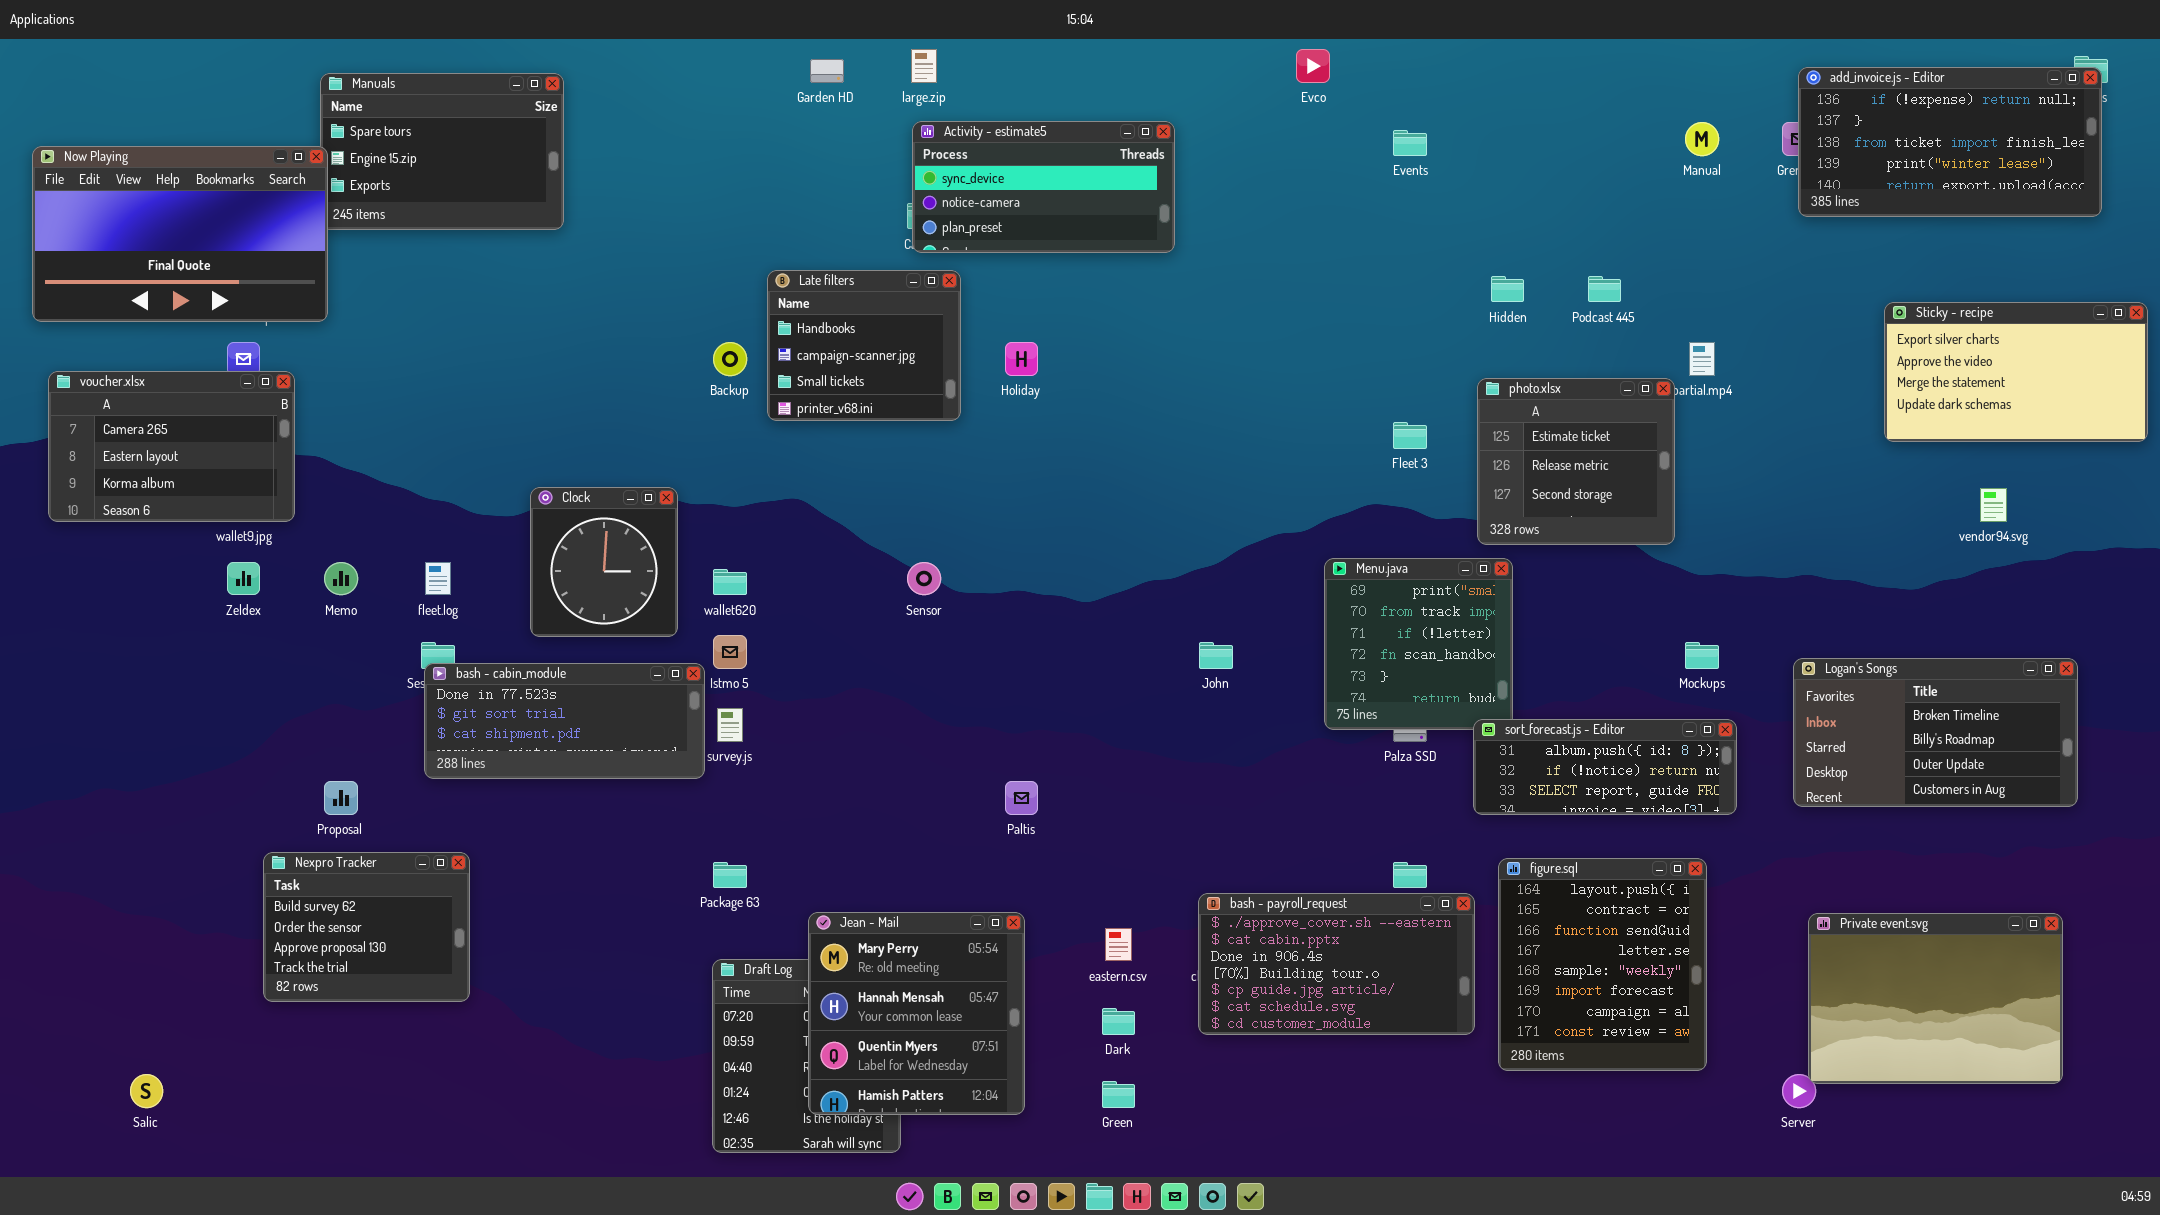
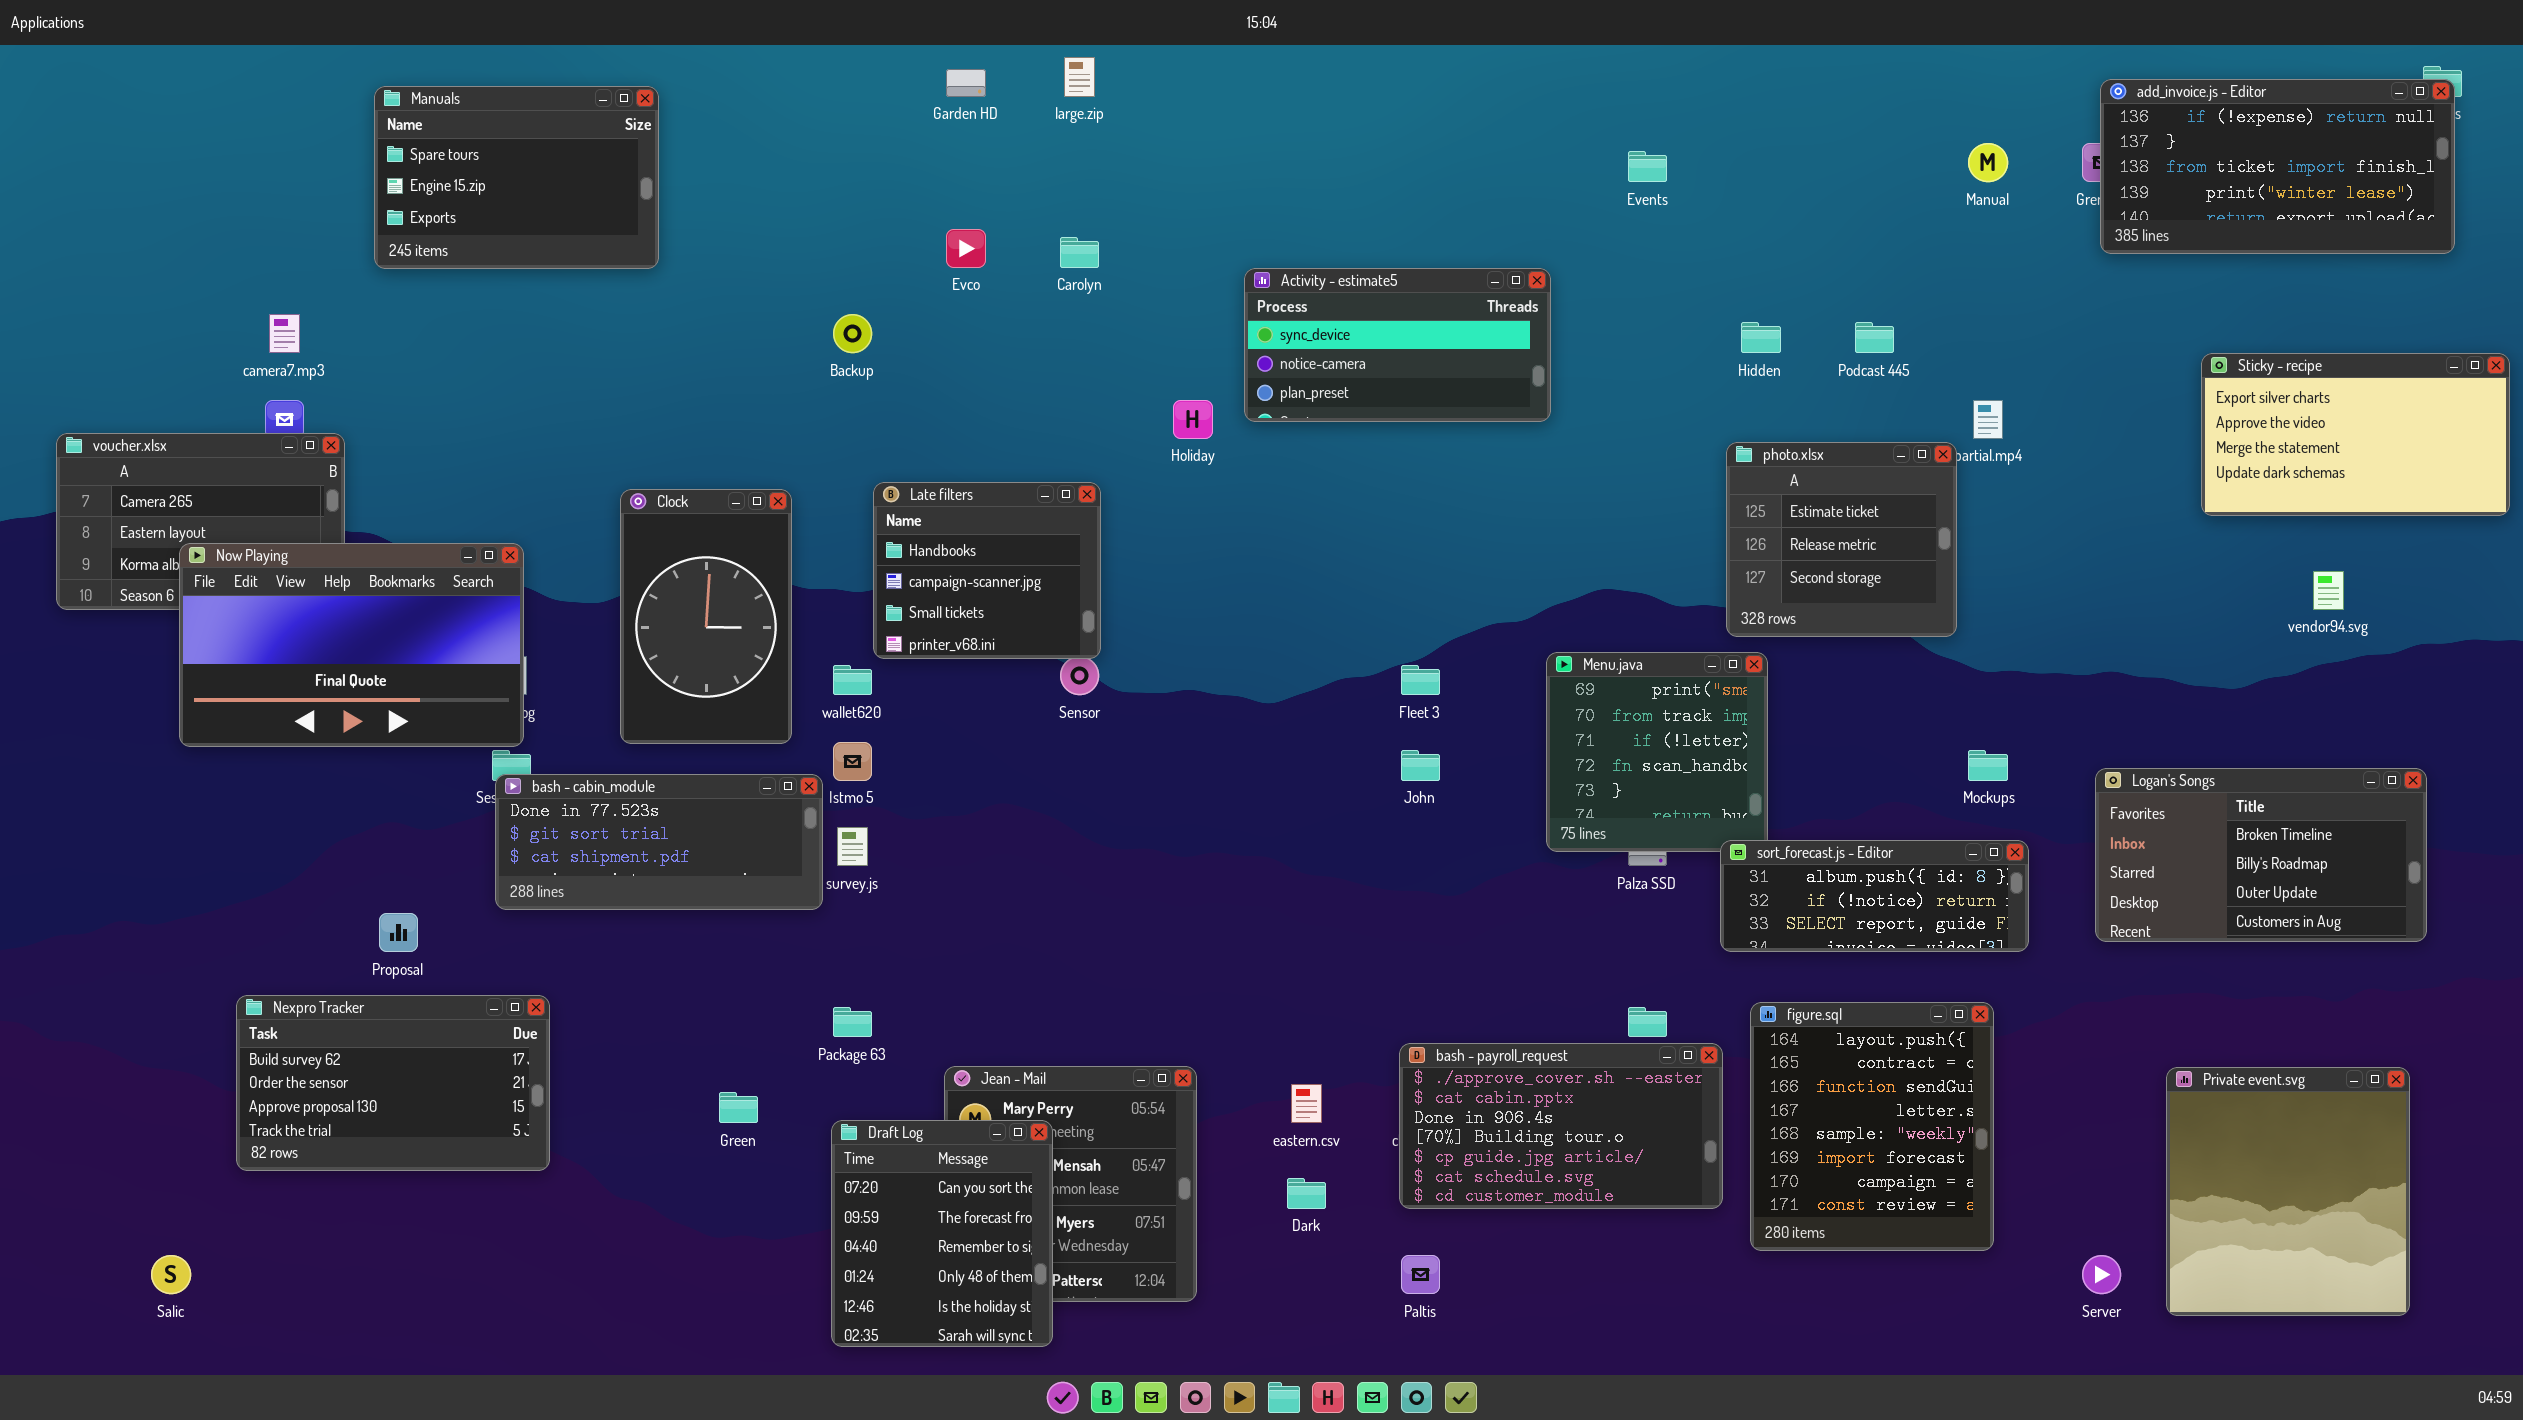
Evco: [1296,49,1330,83] -> [946,229,986,268], moved
Activity - estimate5: [912,121,1175,253] -> [1244,268,1551,422], moved
Now Playing: [32,146,328,322] -> [179,543,524,747], moved
Late filters: [767,270,961,421] -> [873,482,1101,659], moved
Backup: [713,342,747,376] -> [833,314,872,353], moved
Fleet 3: [1393,422,1427,449] -> [1401,665,1440,695], moved
Clock: [530,487,678,637] -> [620,489,792,744], resized
Paltis: [1005,781,1038,815] -> [1401,1255,1440,1294], moved
Nexpro Tracker: [263,852,470,1002] -> [236,995,550,1171], resized
Private event.svg: [1808,913,2063,1084] -> [2166,1067,2410,1316], resized
Draft Log: [712,959,901,1153] -> [831,1120,1053,1347], raised
Green: [1102,1081,1135,1108] -> [719,1092,758,1123], moved

